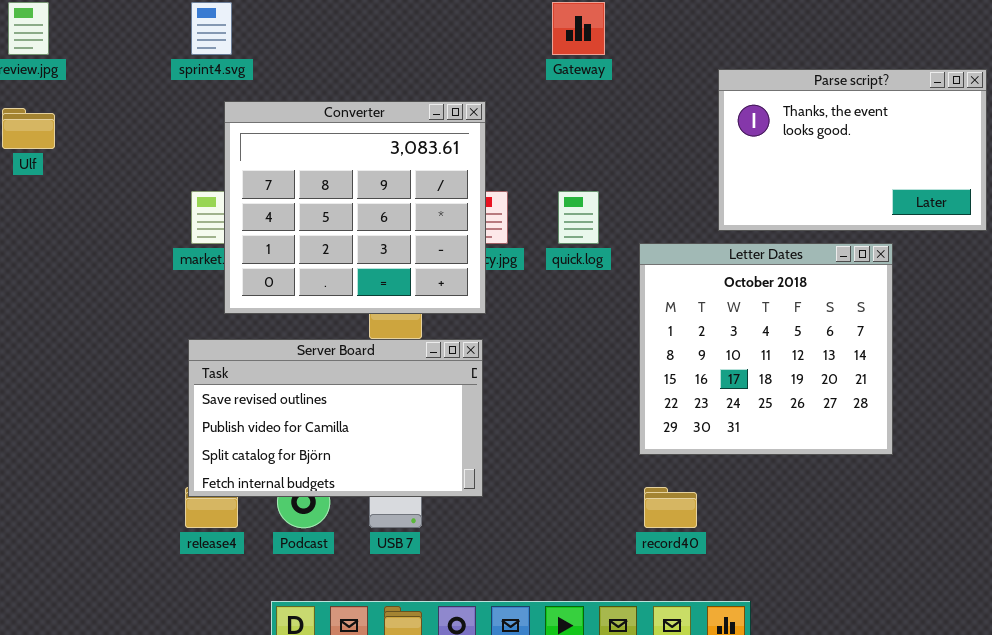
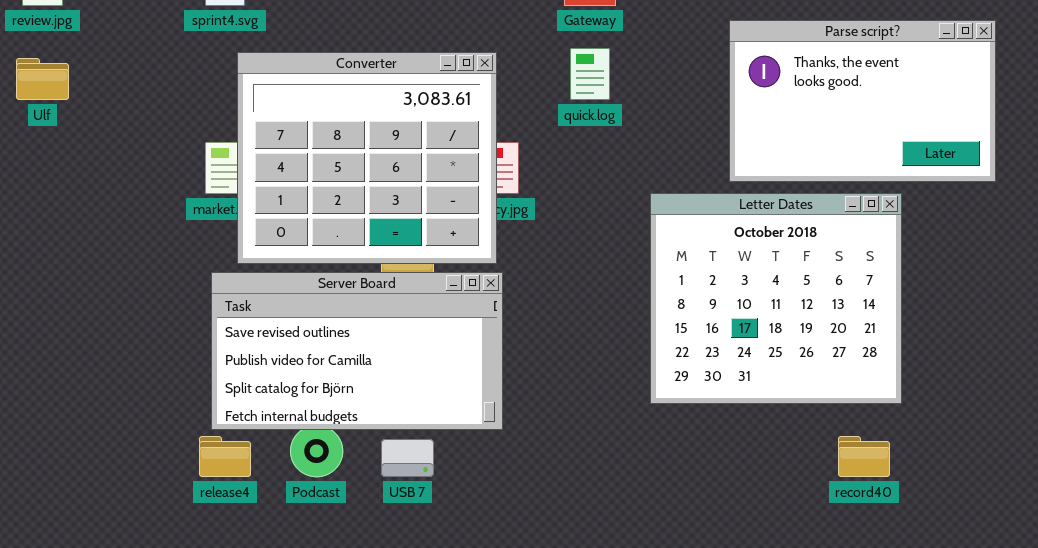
quick.log: [558,191,599,244] -> [570,48,610,100], moved
Server Board: [188,339,483,497] -> [211,272,503,430], moved
record40: [644,487,697,528] -> [838,436,890,477], moved

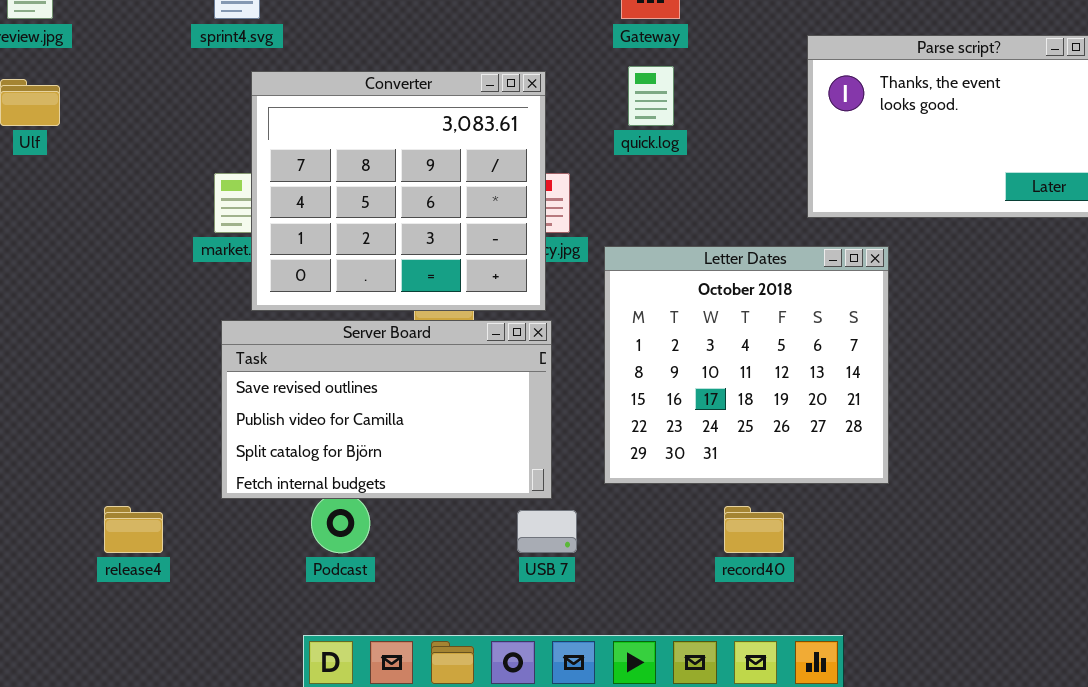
Letter Dates: [650,193,902,404] -> [604,246,889,484], moved
release4: [199,436,251,477] -> [104,506,163,553], moved
record40: [838,436,890,477] -> [724,506,784,553], moved
USB 7: [381,439,434,477] -> [517,510,577,553], moved

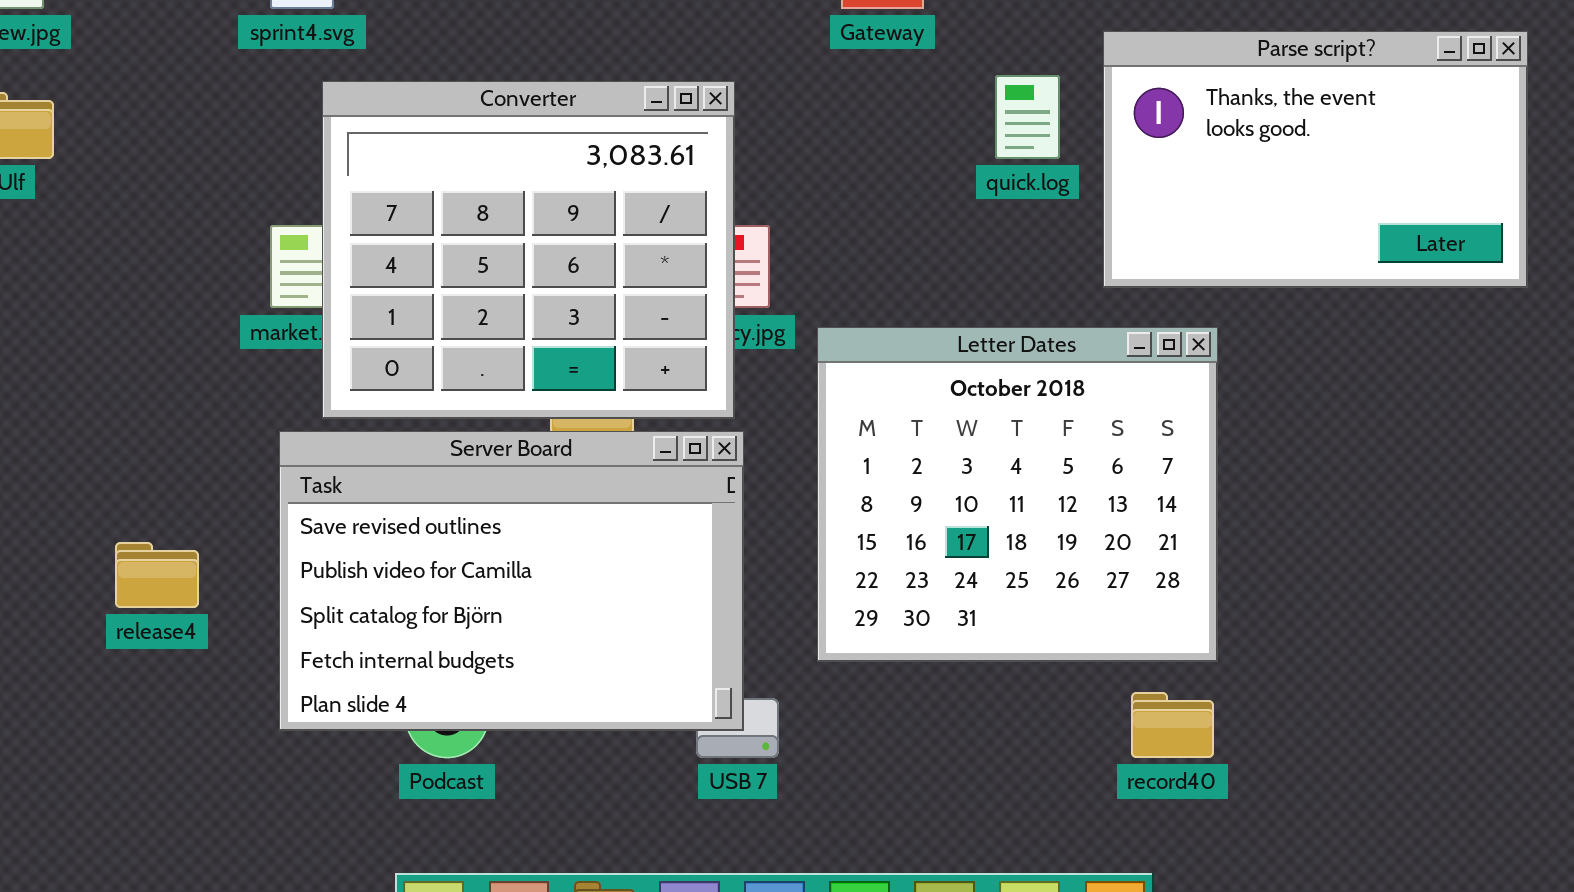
quick.log: [628,66,674,126] -> [995,75,1060,159], moved
Server Board: [221,320,552,499] -> [279,431,744,731], resized
release4: [104,506,163,553] -> [115,542,199,608], moved
record40: [724,506,784,553] -> [1131,692,1214,758], moved

